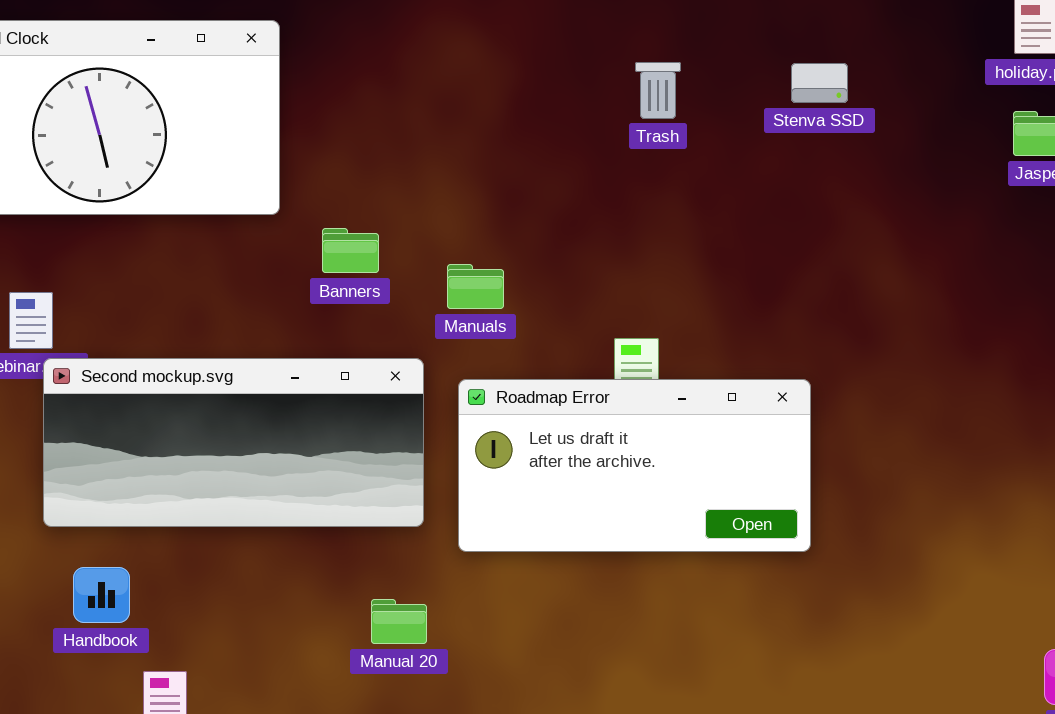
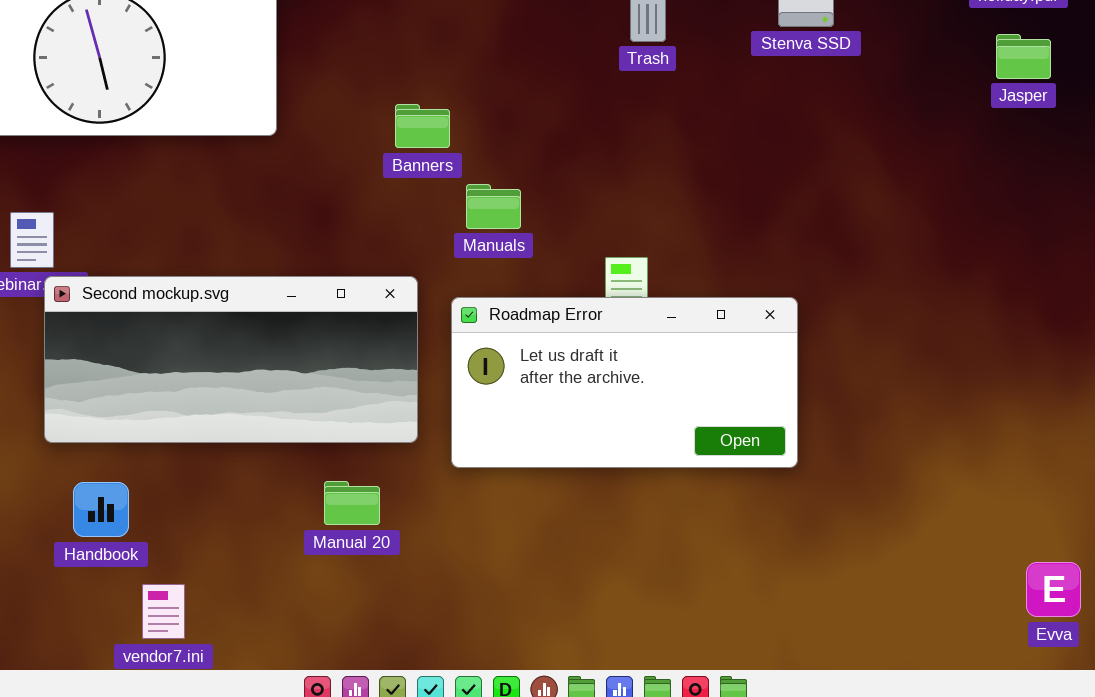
Banners: [322,228,379,273] -> [395,104,450,148], moved
Manuals: [447,264,504,309] -> [466,184,521,229], moved
Manual 20: [371,599,427,644] -> [324,481,380,525], moved

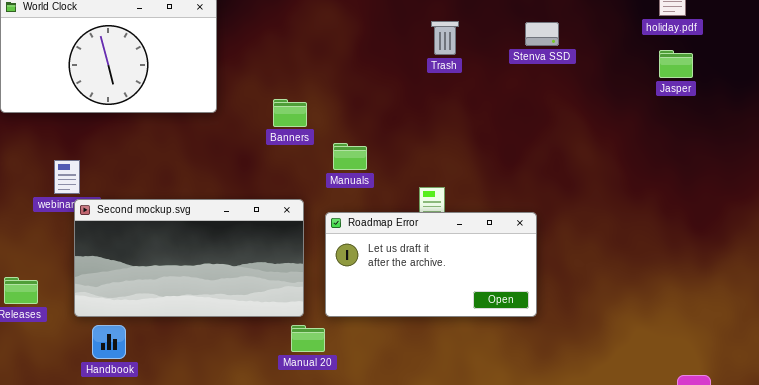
Banners: [395,104,450,148] -> [273,99,307,127], moved
Second mockup.svg: [44,276,418,443] -> [74,199,304,317], resized
Manual 20: [324,481,380,525] -> [291,325,325,352], moved

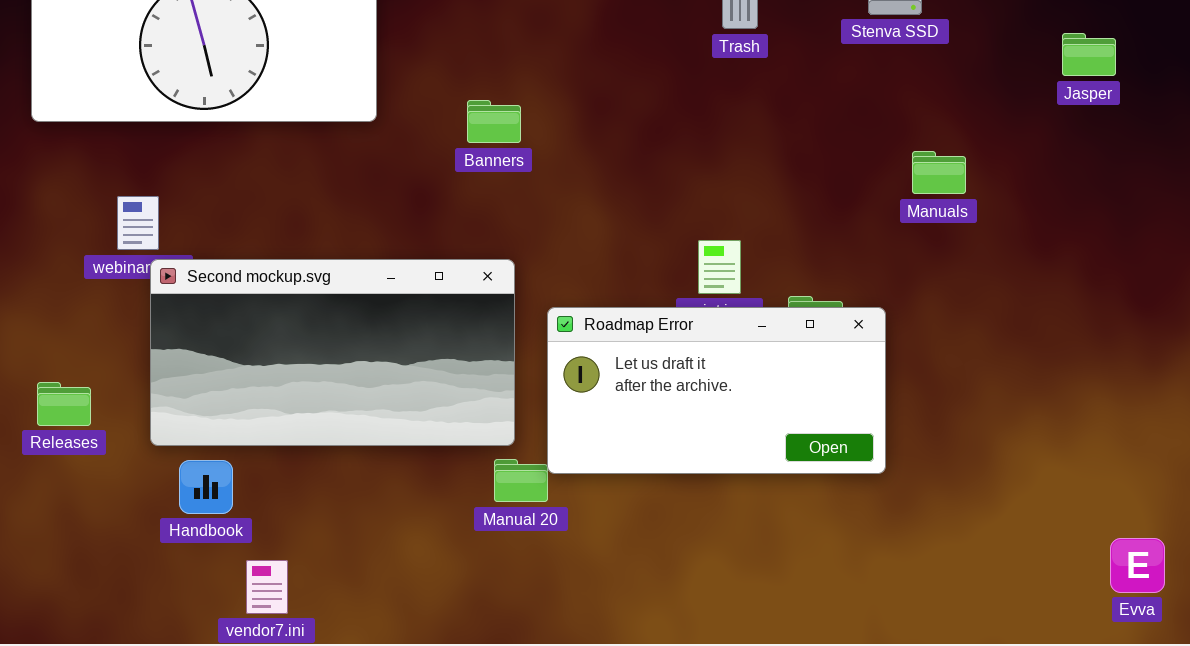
Jasper: [659,50,693,78] -> [1062,33,1116,76], moved
Manuals: [333,143,367,170] -> [912,151,966,194], moved
Roadmap Error: [325,212,537,317] -> [547,307,886,474], moved

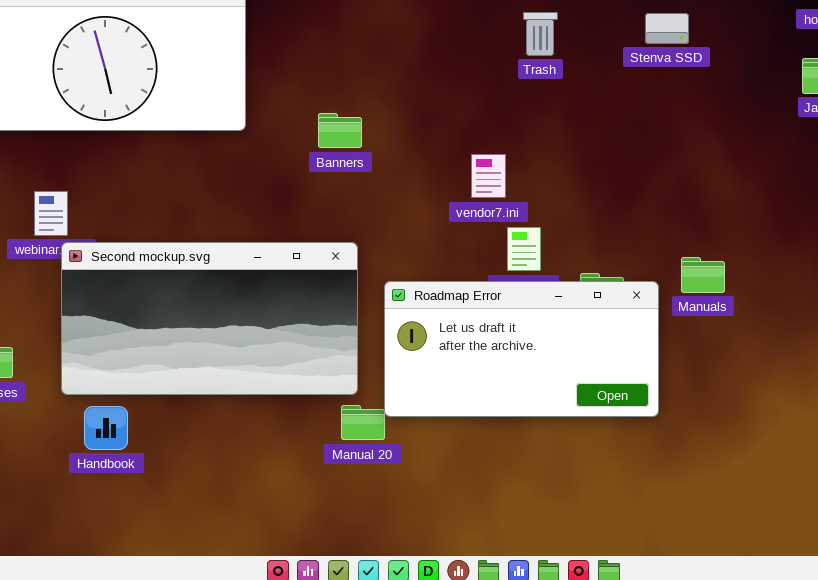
Manuals: [912,151,966,194] -> [681,257,725,293], moved
vendor7.ini: [246,560,288,614] -> [471,154,506,198], moved

